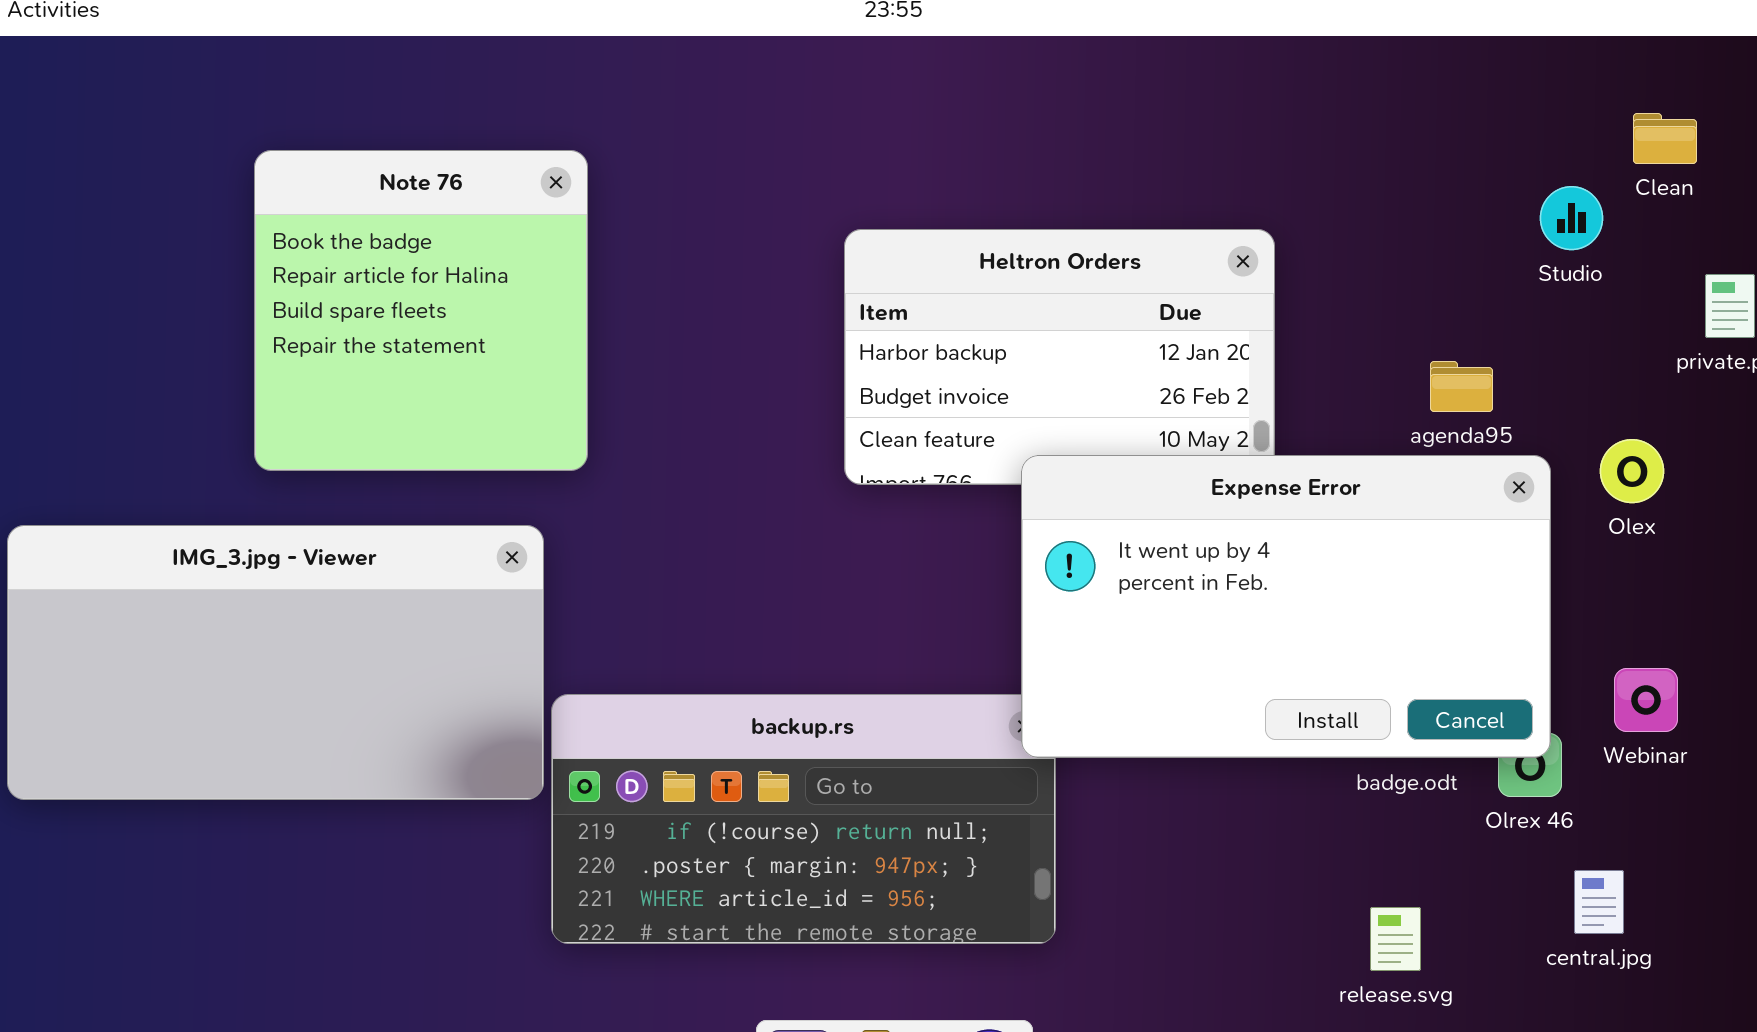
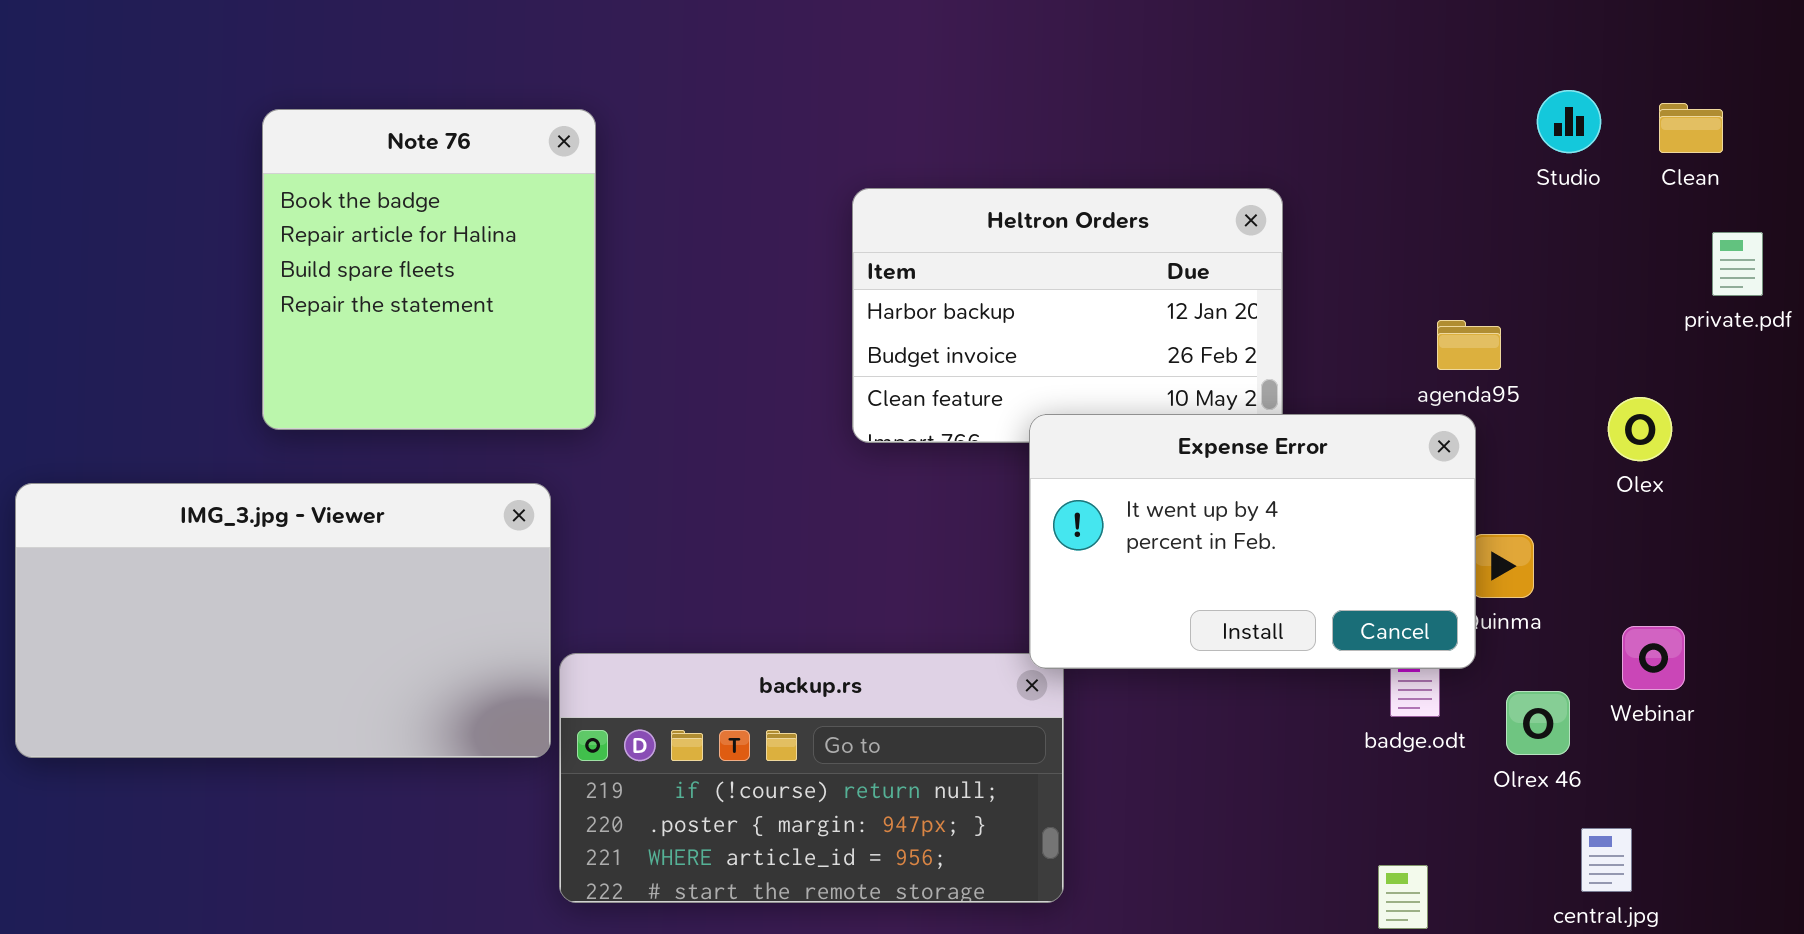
Clean: [1633,113,1697,164] -> [1659,103,1723,153], moved
Studio: [1540,186,1603,250] -> [1537,90,1601,153], moved
Expense Error: [1021,455,1551,758] -> [1029,414,1476,669], resized

